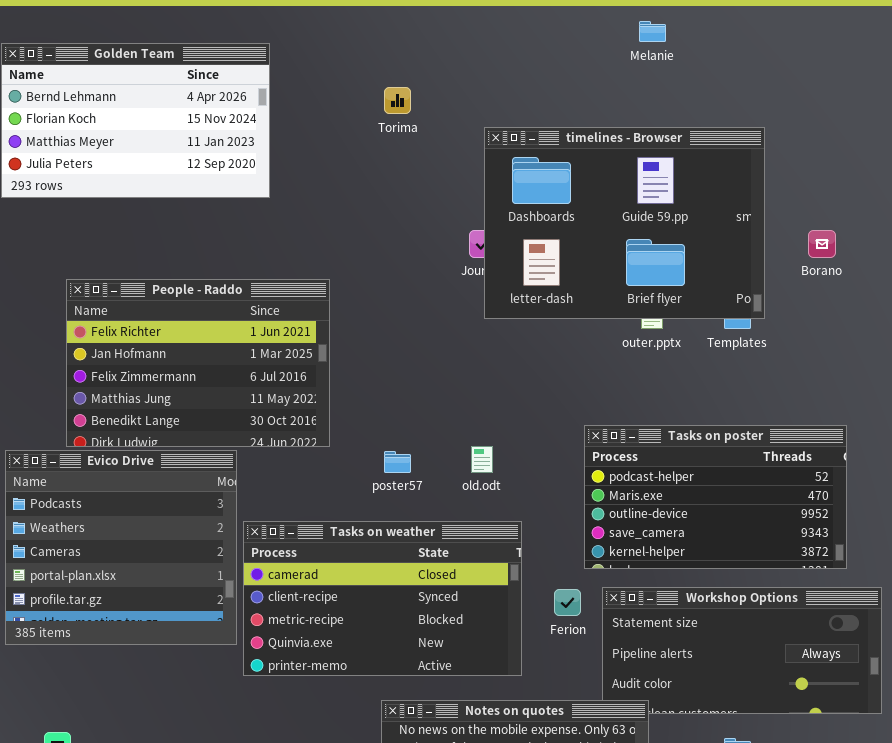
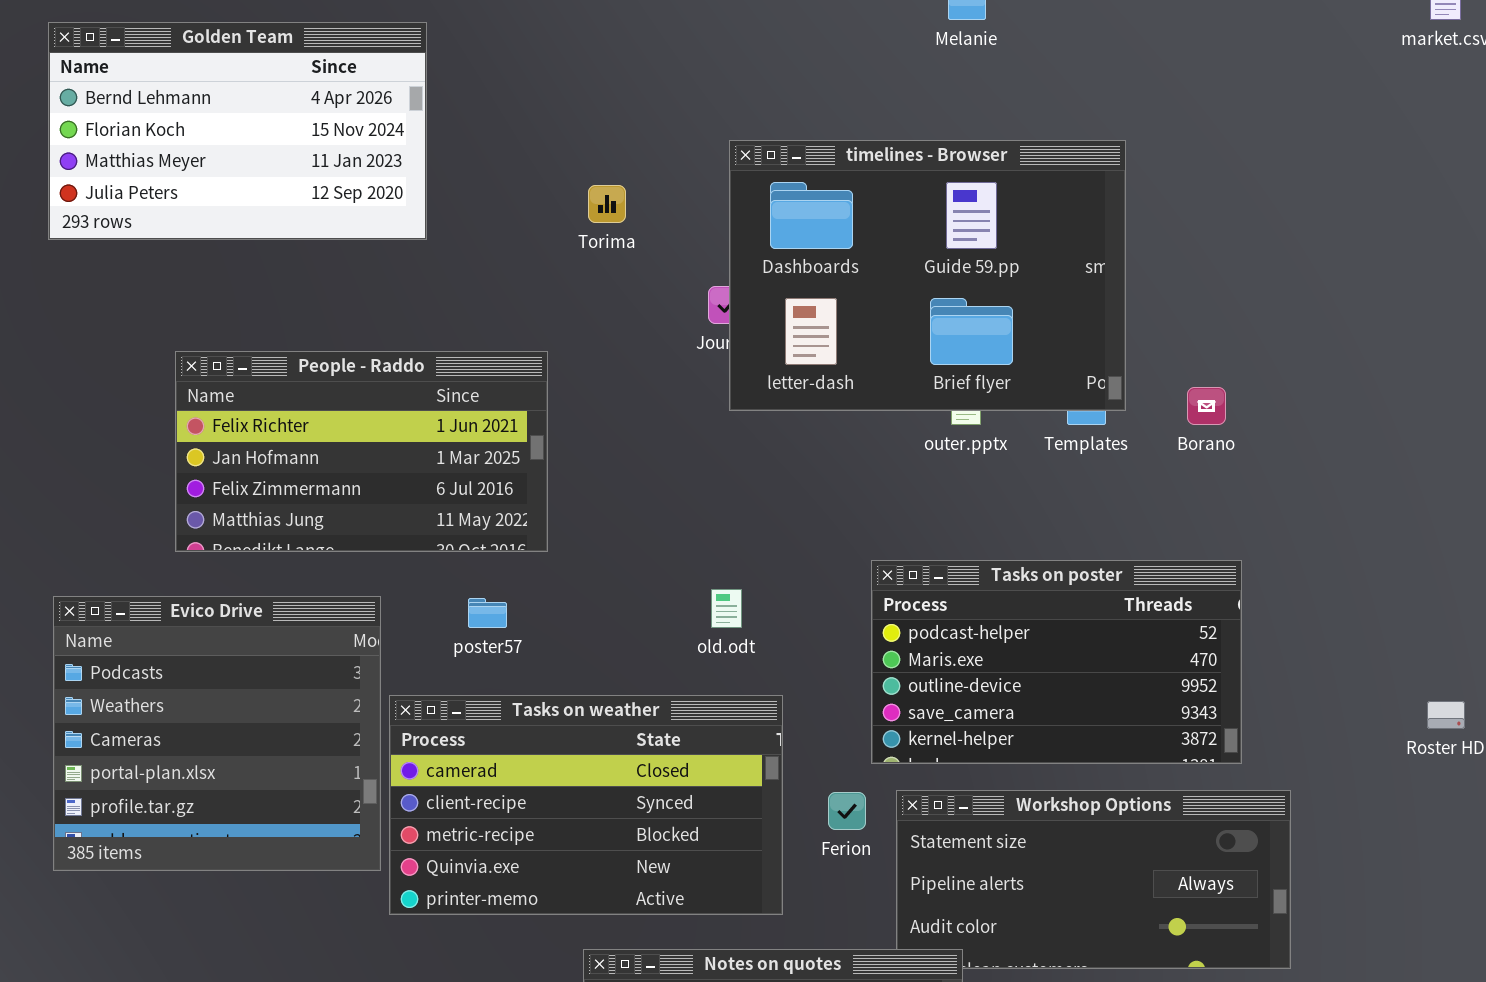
Torima: [384,87,411,114] -> [588,185,626,223], moved
Borano: [808,230,836,258] -> [1187,387,1226,425], moved
People - Raddo: [66,279,330,447] -> [175,351,548,552], moved, resized
poster57: [384,451,411,473] -> [468,598,507,628], moved

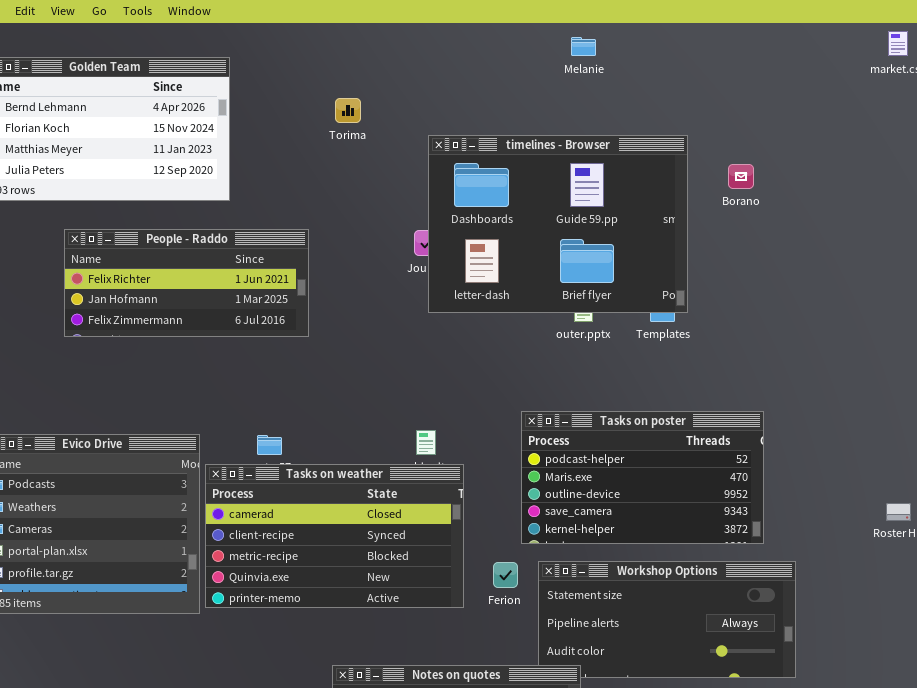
Torima: [588,185,626,223] -> [335,98,361,123], moved
People - Raddo: [175,351,548,552] -> [64,229,309,337], moved, resized
Borano: [1187,387,1226,425] -> [728,164,754,189], moved
Tasks on weather: [389,695,783,915] -> [205,464,464,608], moved

